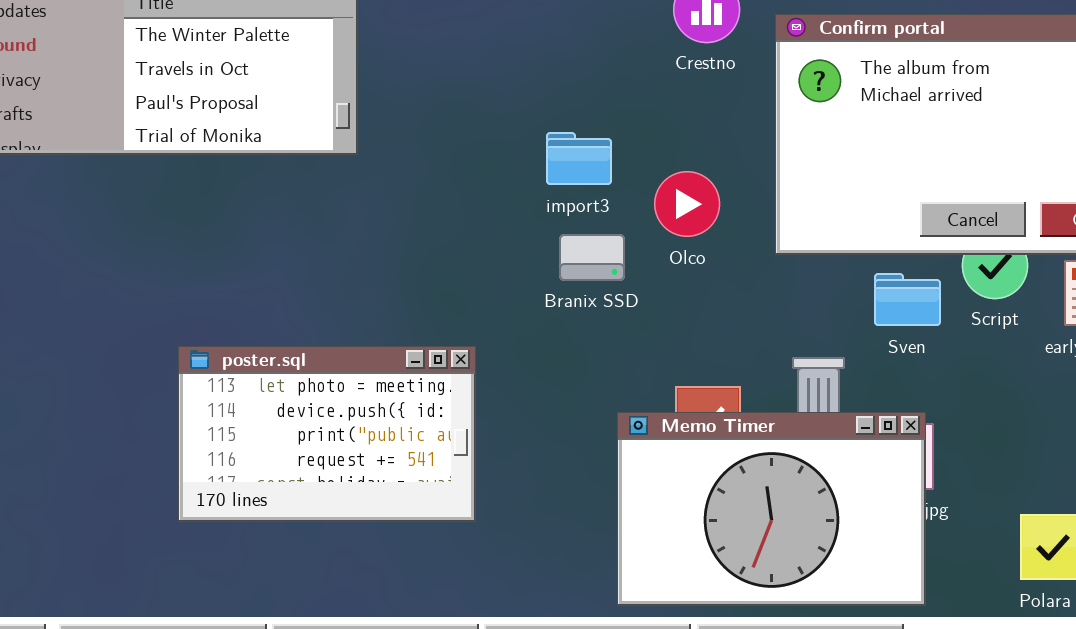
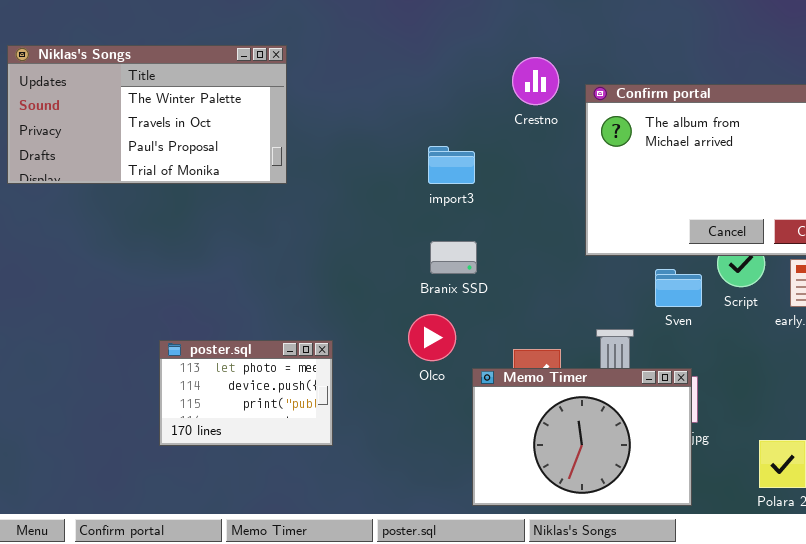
import3: [546,132,612,185] -> [428,146,475,184], moved
Olco: [654,171,720,237] -> [408,314,456,361], moved
poster.sql: [178,346,476,522] -> [159,340,333,446], resized

